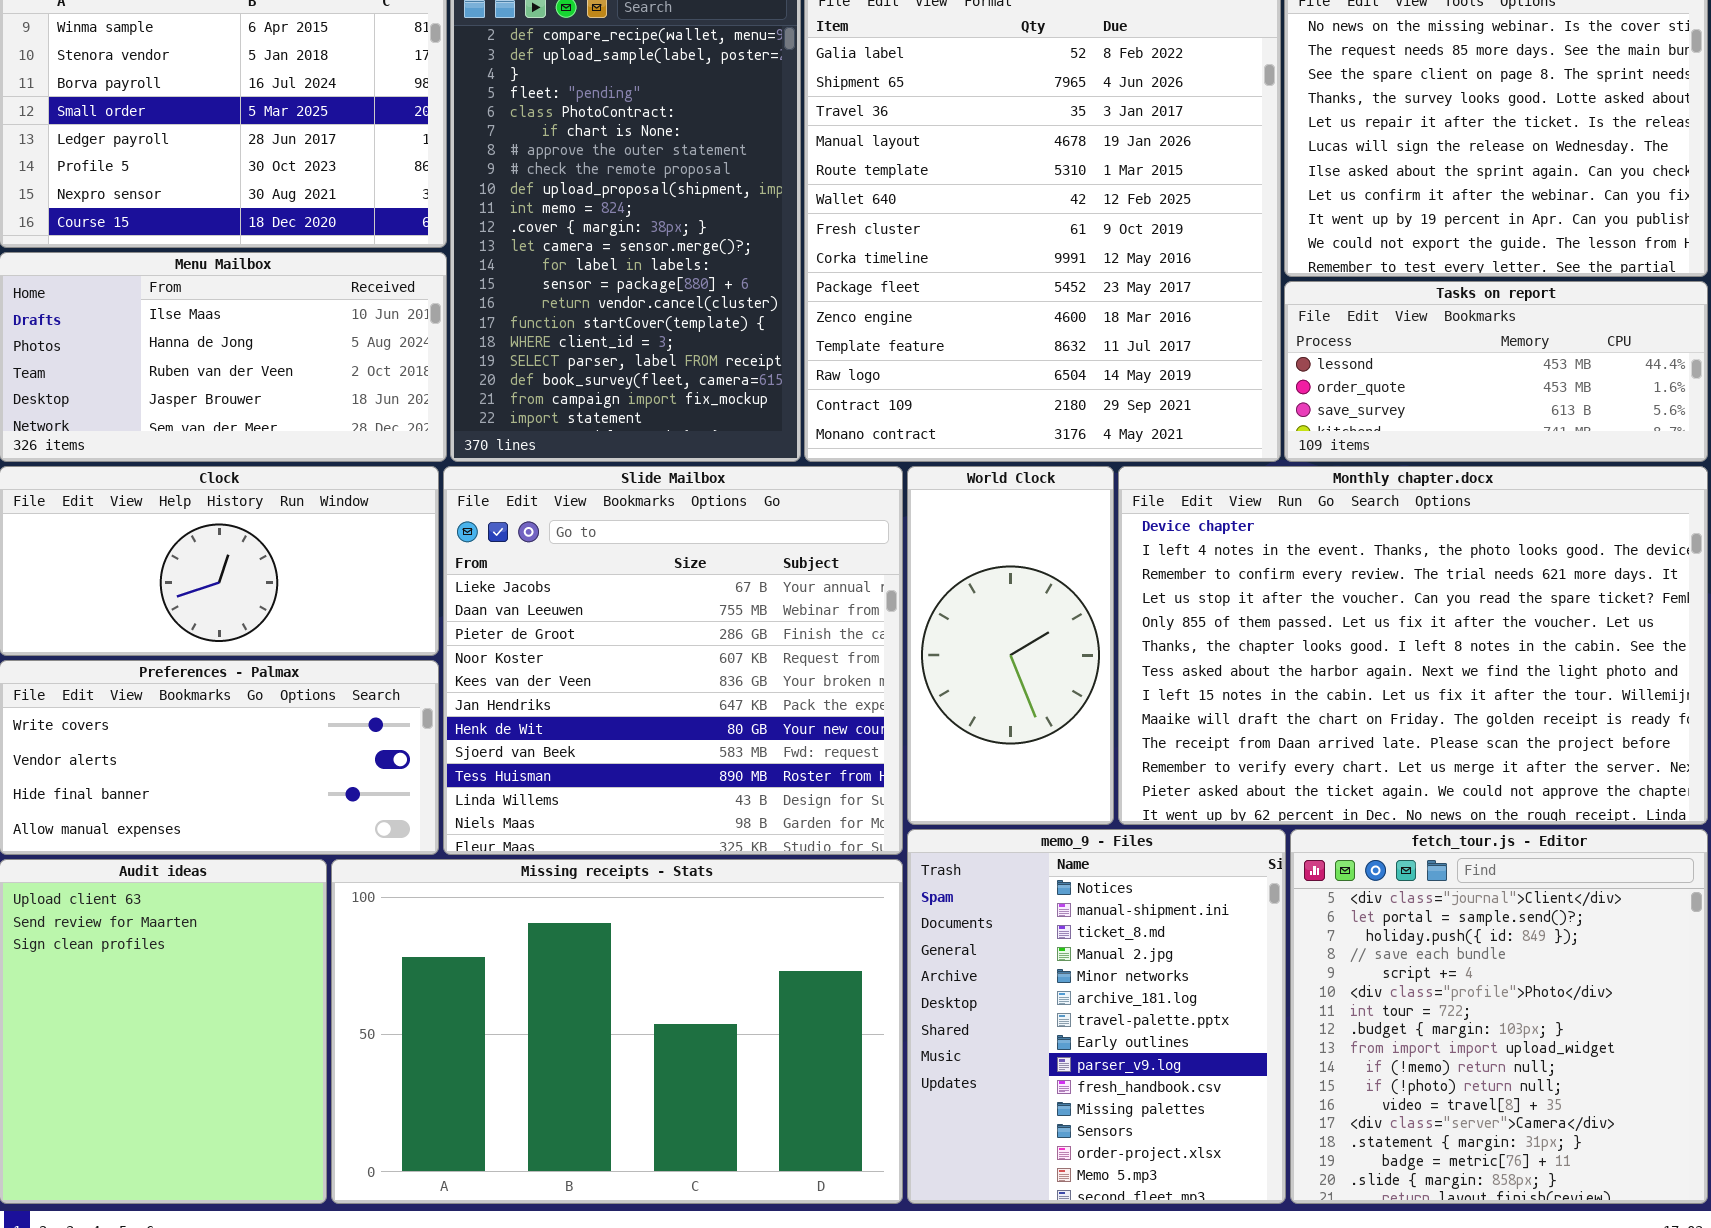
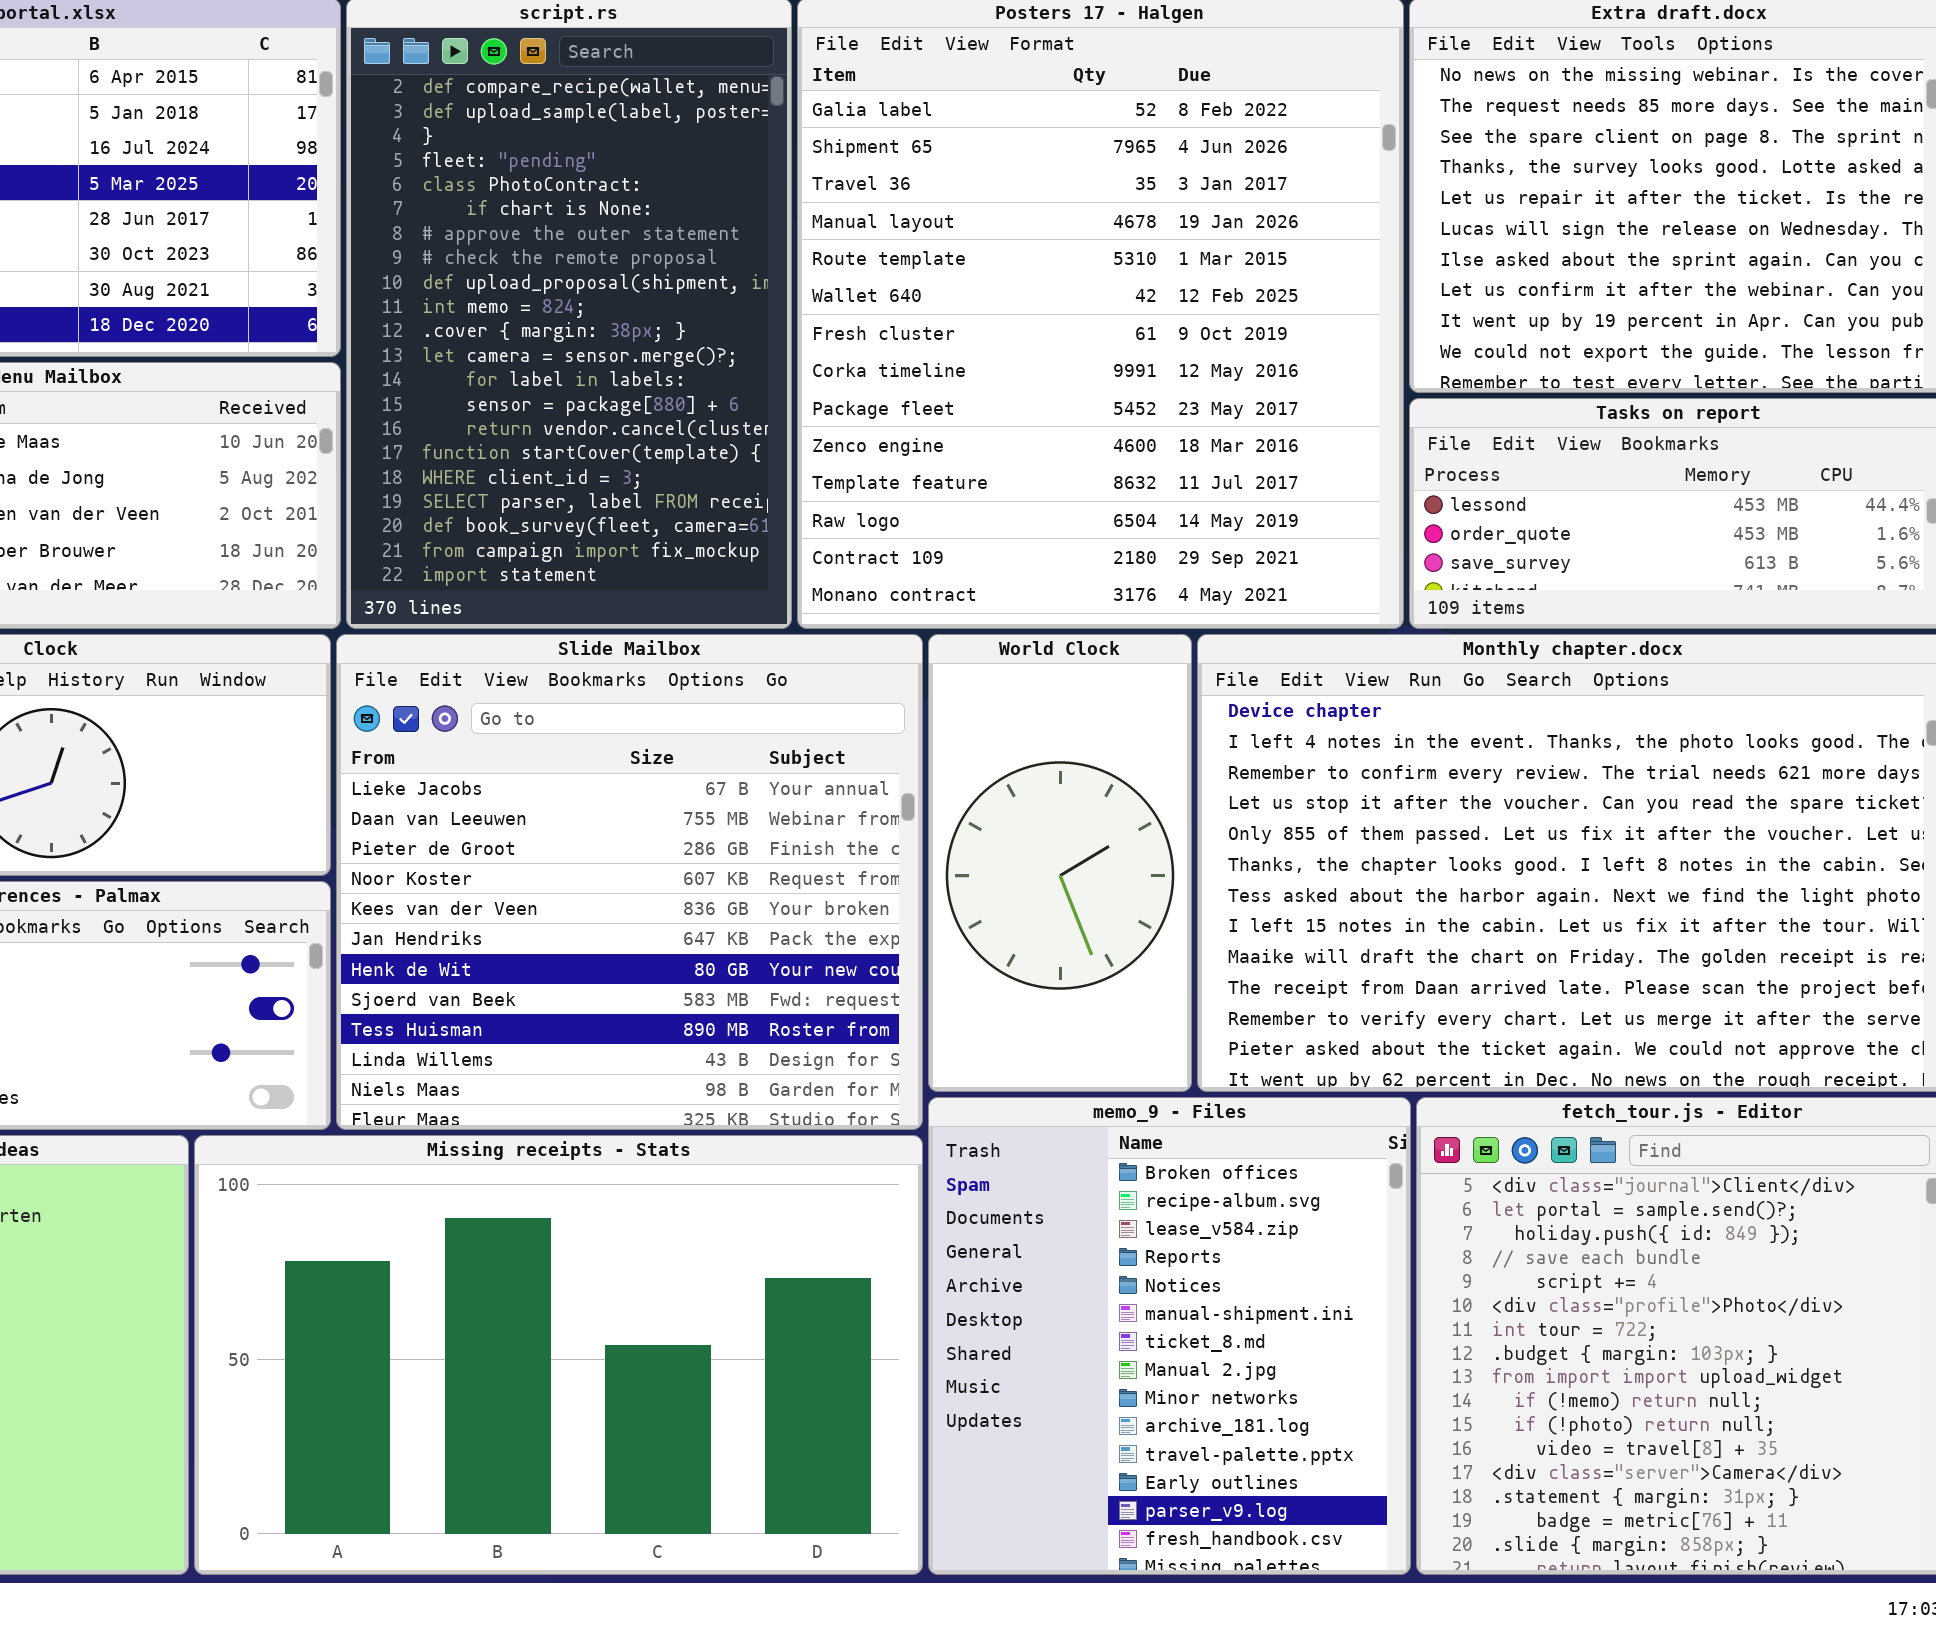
memo_9 - Files: [907,829,1286,1204] -> [928,1097,1411,1575], scrolled up 4 rows

